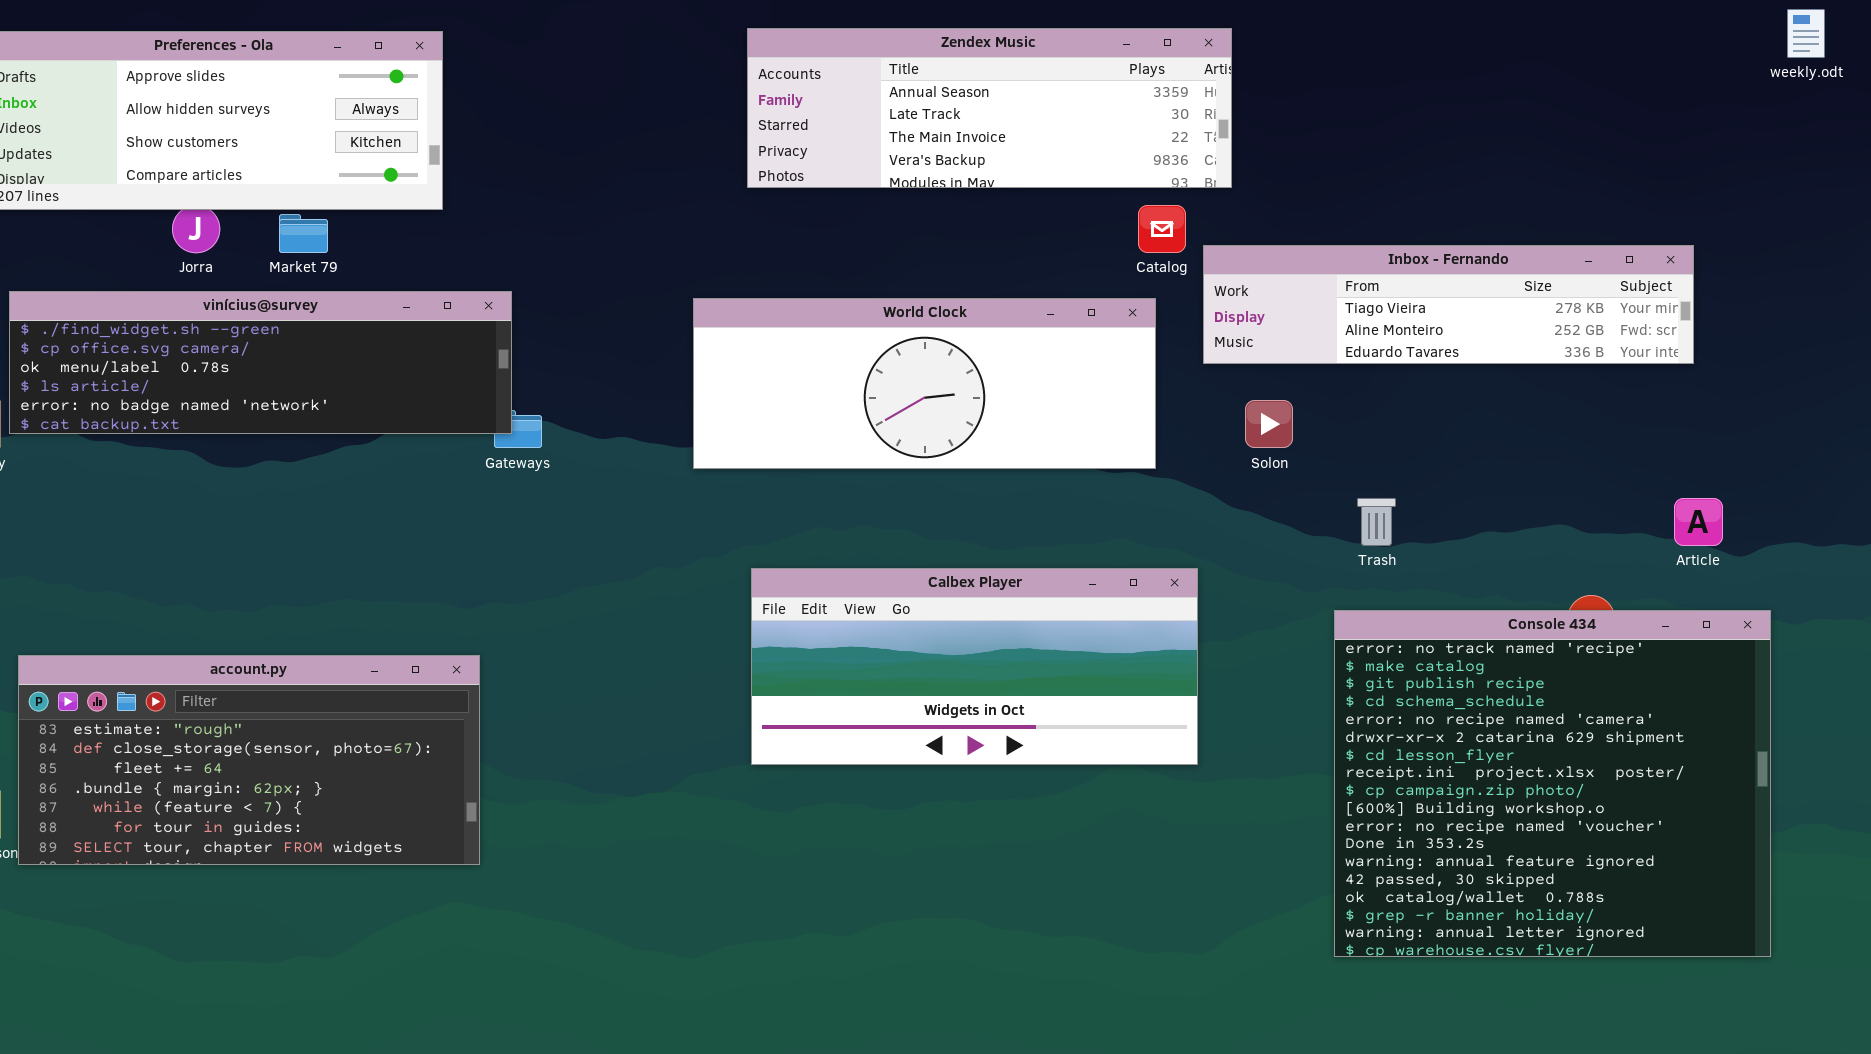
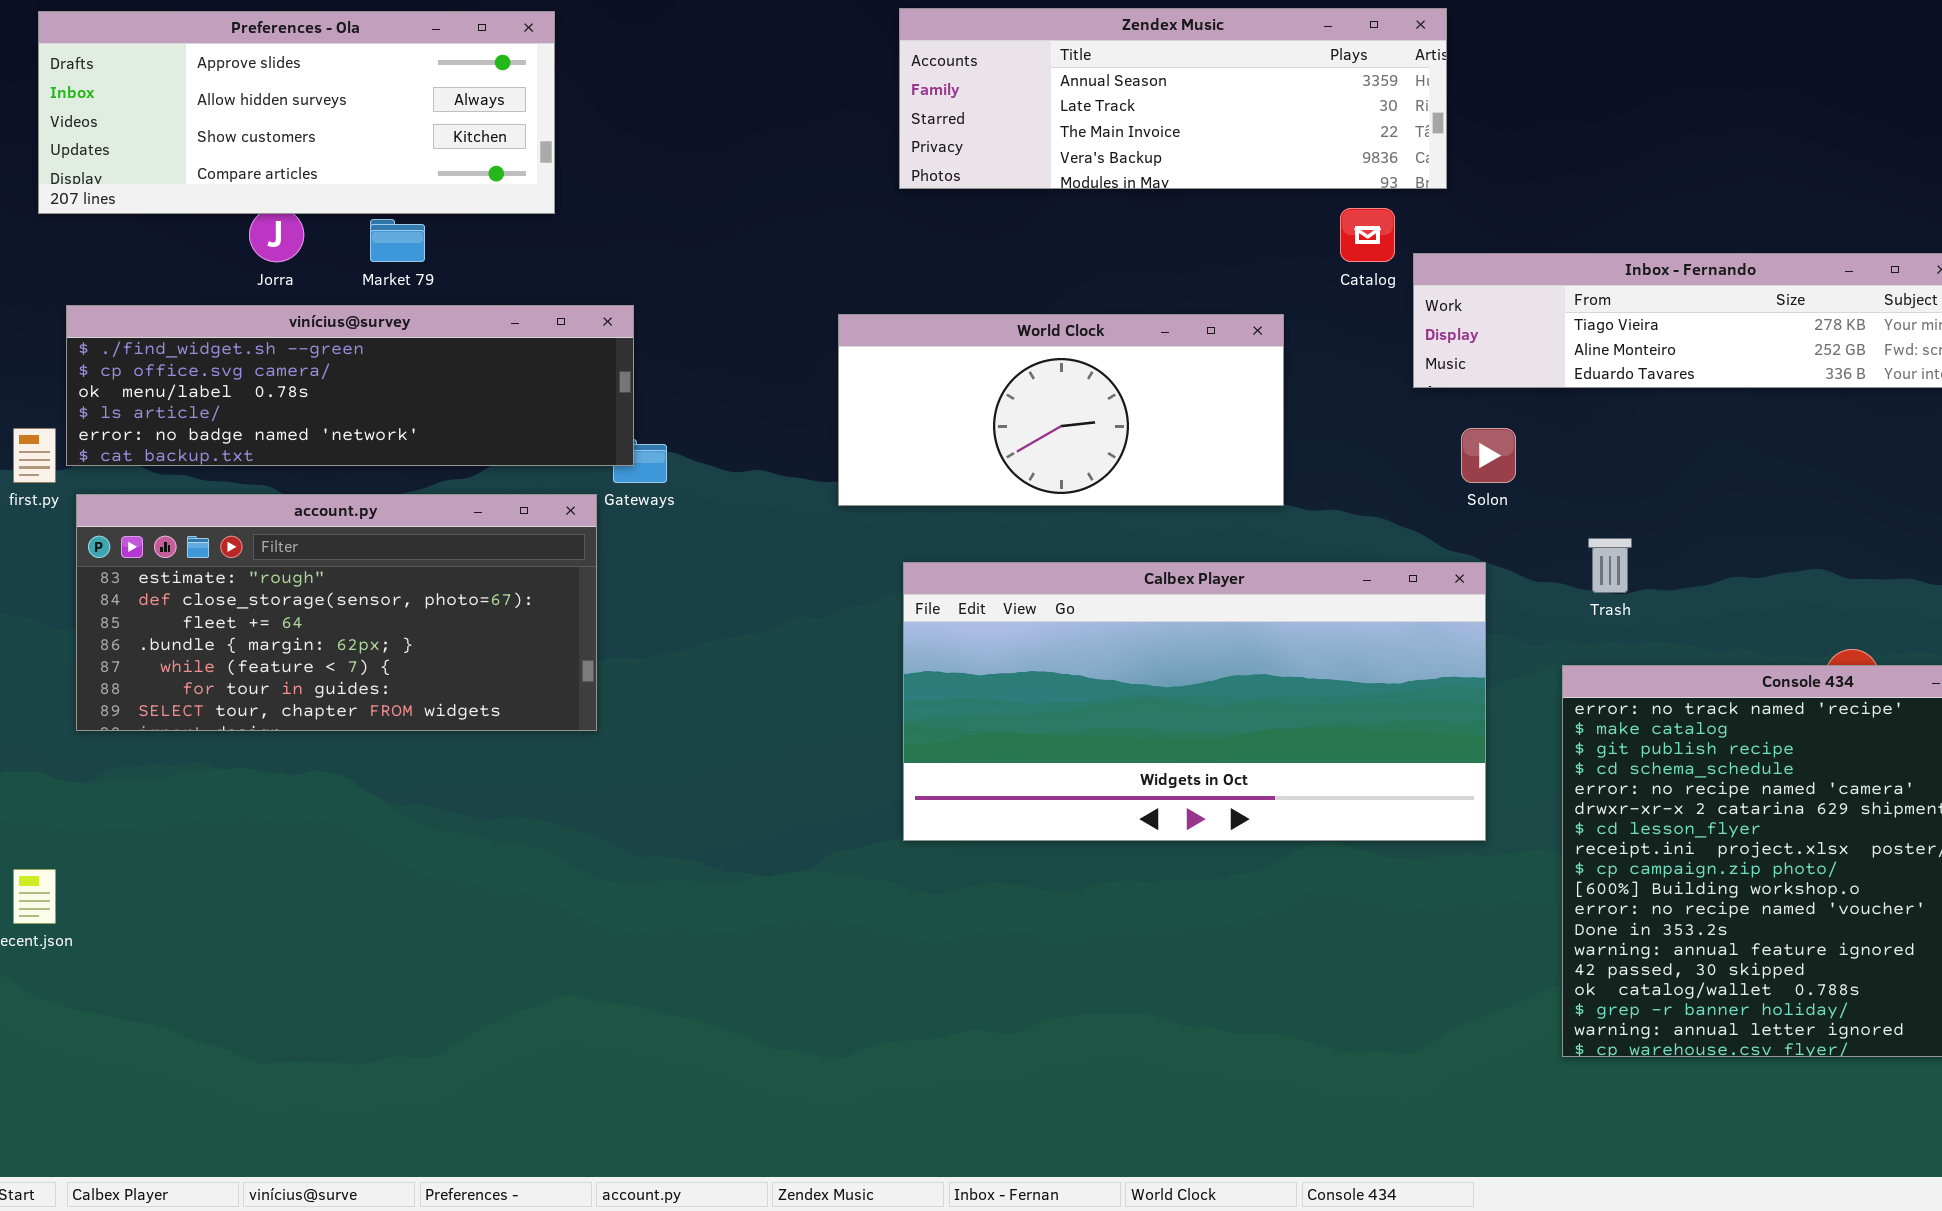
World Clock: [693,298,1156,469] -> [838,314,1284,506], resized
Calbex Player: [751,568,1198,765] -> [903,562,1486,841], resized
account.py: [18,655,480,865] -> [76,494,597,731], moved

